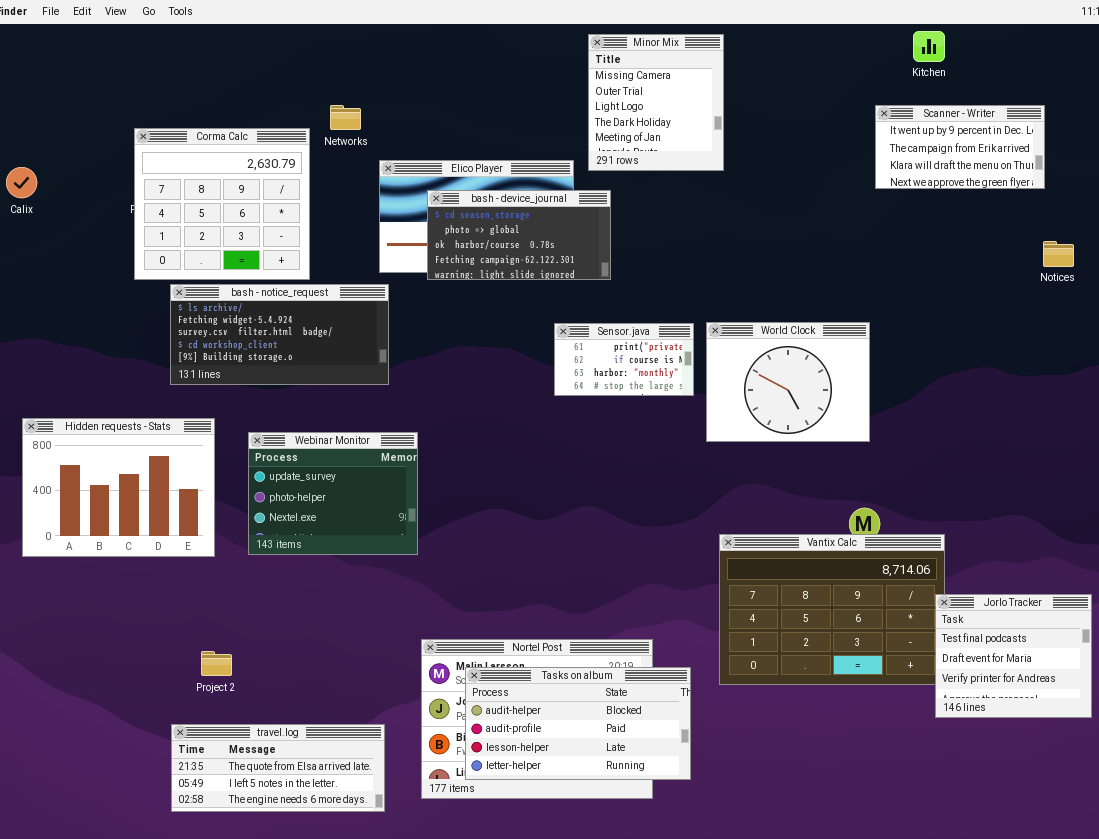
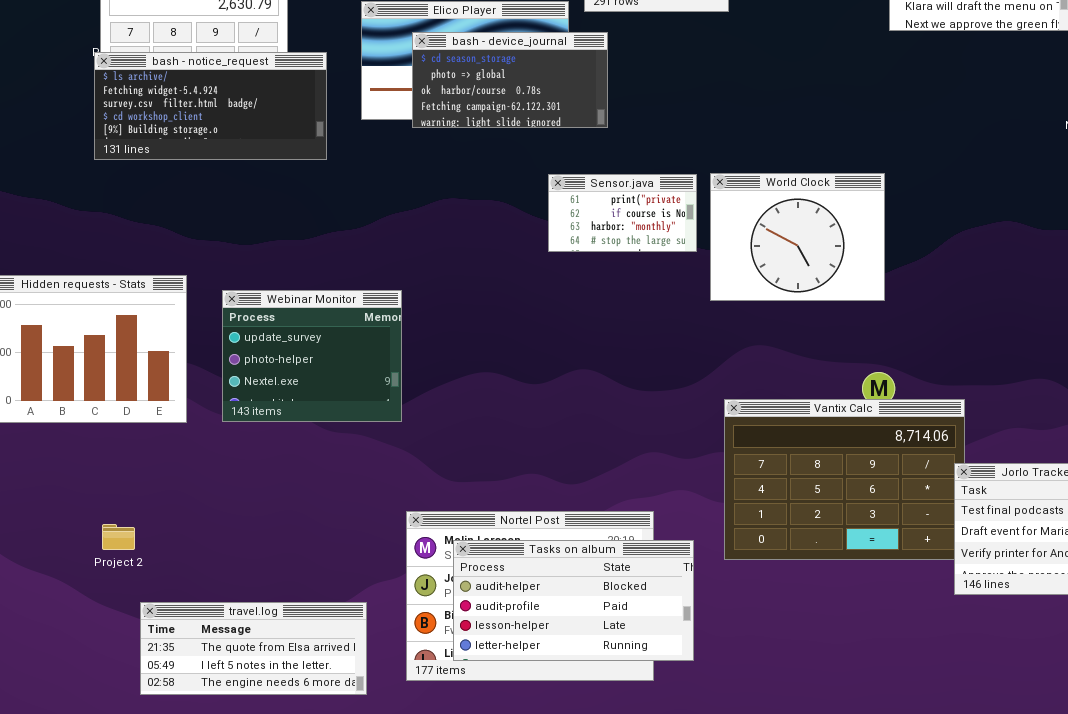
bash - notice_request: [170,284,389,385] -> [94,52,327,160], moved
Project 2: [201,651,232,676] -> [102,524,135,550], moved

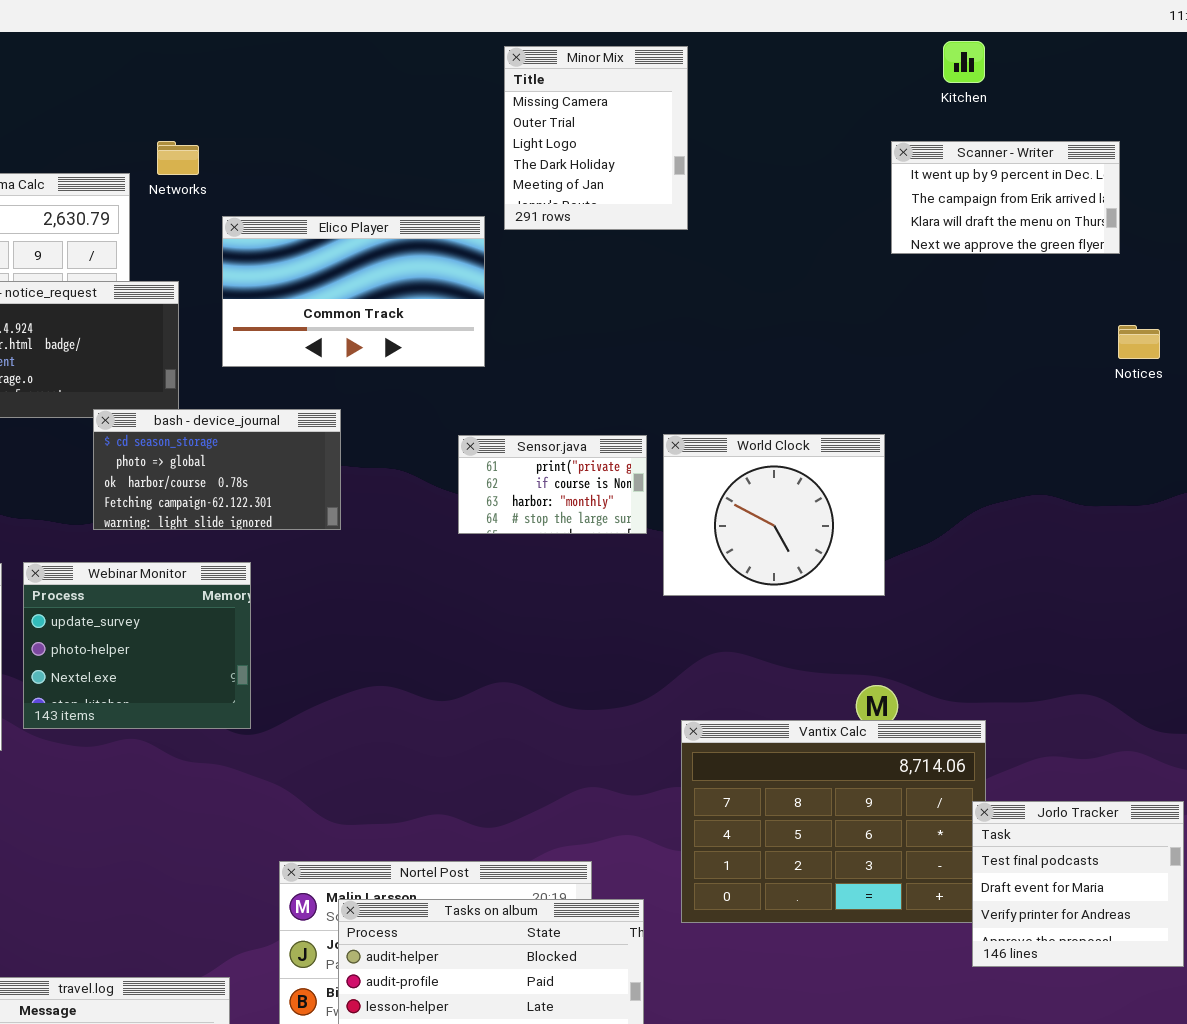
bash - device_journal: [412,32,608,128] -> [93,409,341,530], moved
Webinar Monitor: [222,290,402,422] -> [23,562,251,729], moved

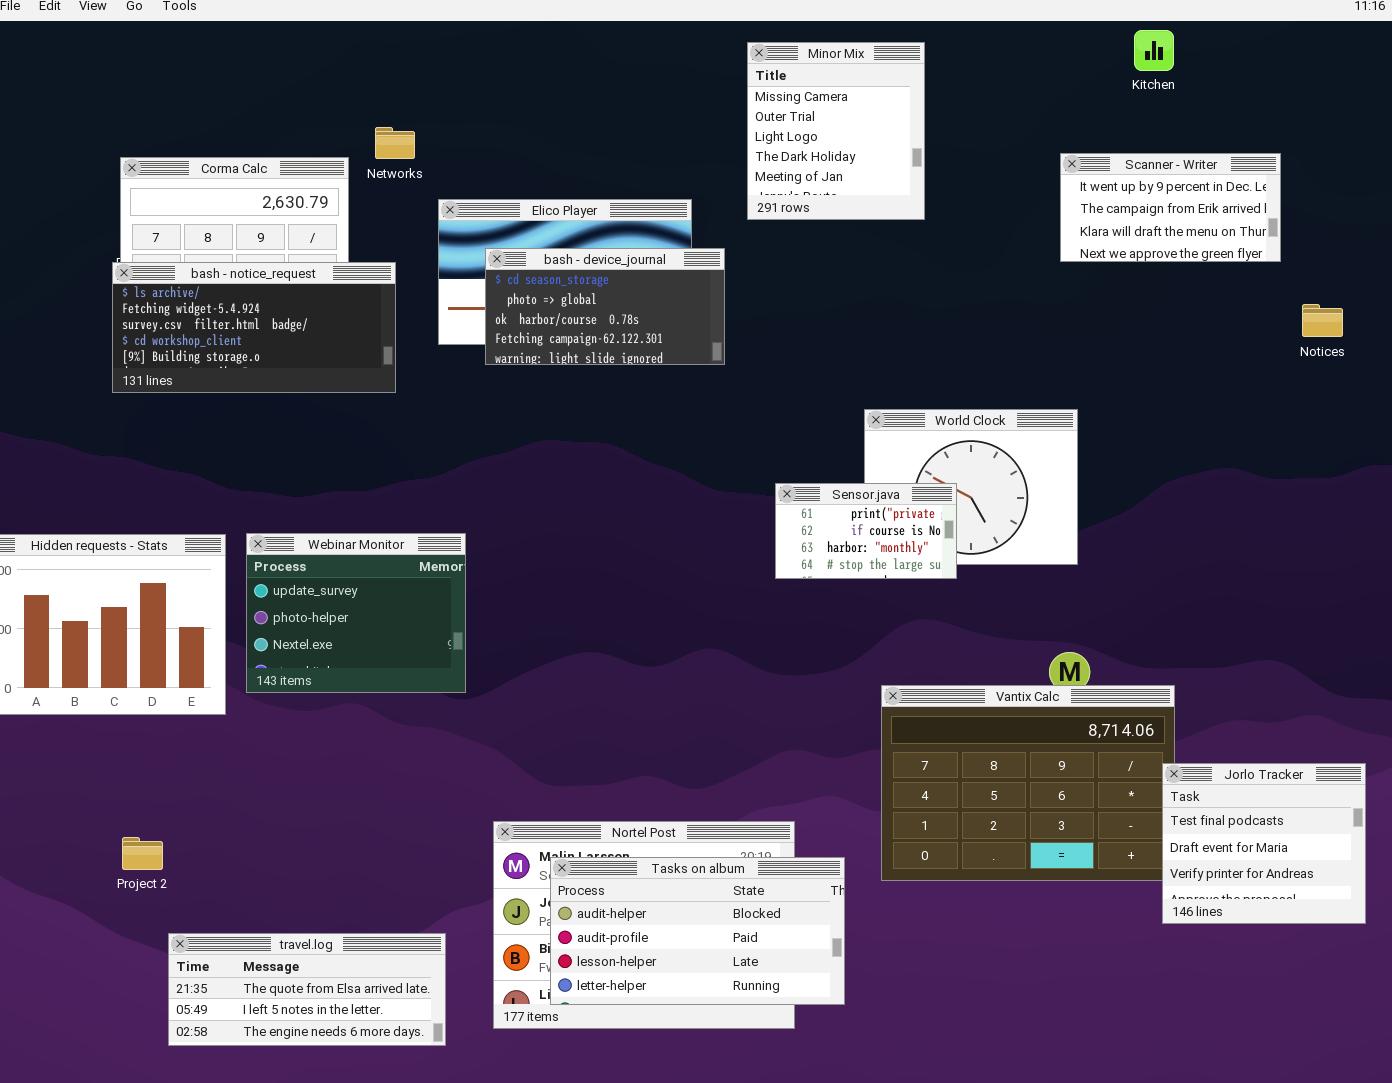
Minor Mix: [504,46,688,230] -> [747,42,925,220], moved
Scanner - Writer: [891,141,1120,254] -> [1060,153,1281,262], moved
bash - device_journal: [93,409,341,530] -> [485,248,725,365], moved
Sensor.java: [458,435,647,534] -> [775,483,957,579], moved

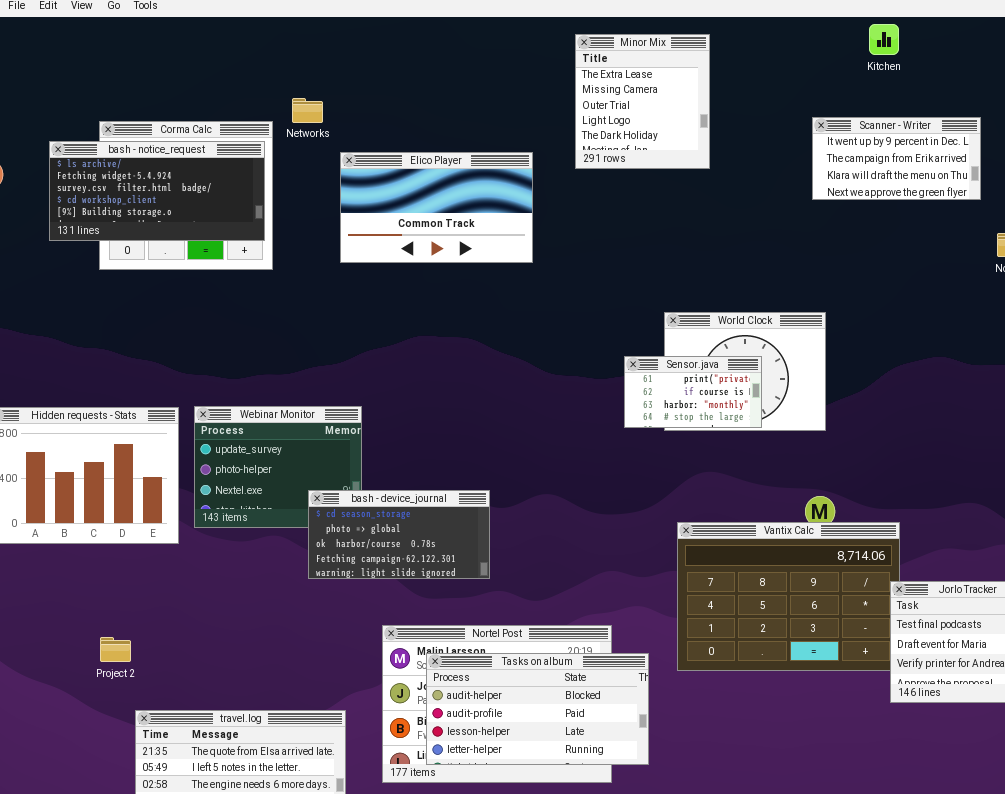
Minor Mix: [747,42,925,220] -> [575,34,710,169], scrolled up 1 row
bash - device_journal: [485,248,725,365] -> [308,490,490,579], moved
bash - notice_request: [112,262,396,393] -> [49,141,265,241], moved
Sensor.java: [775,483,957,579] -> [624,356,762,428], moved

